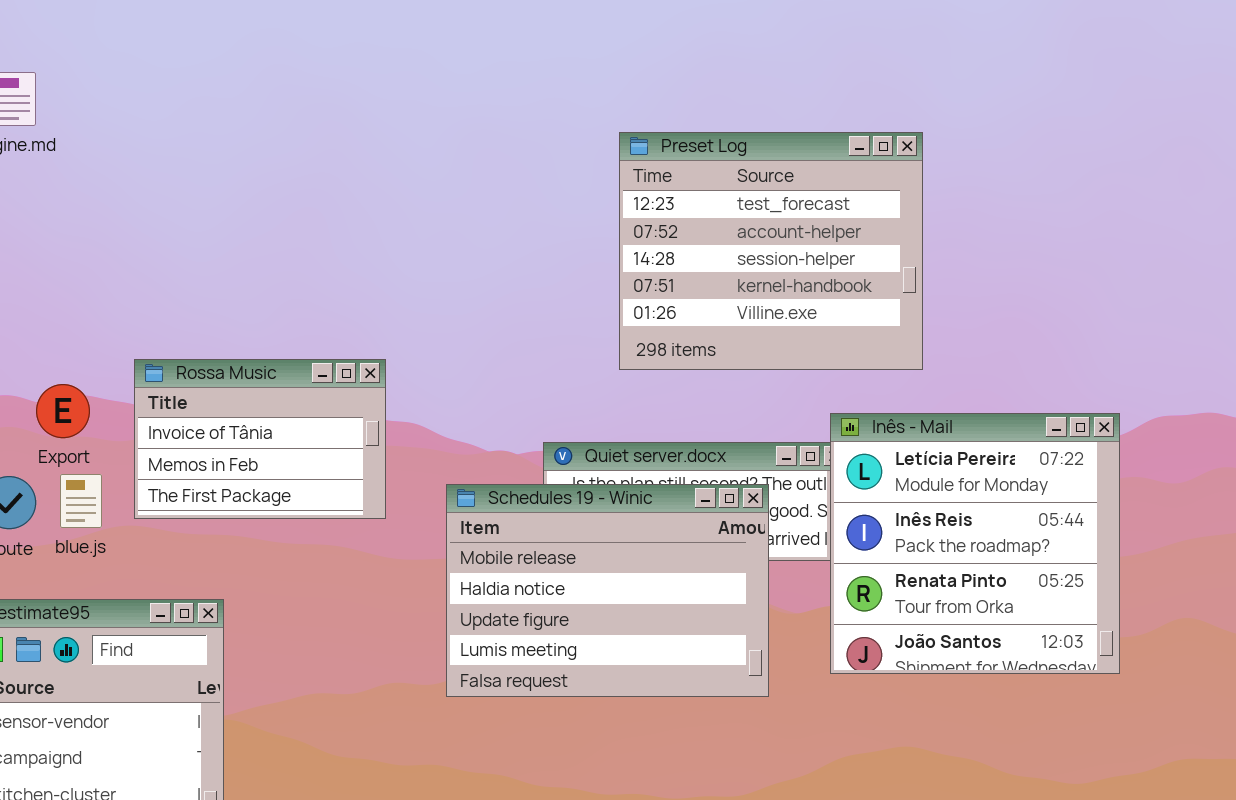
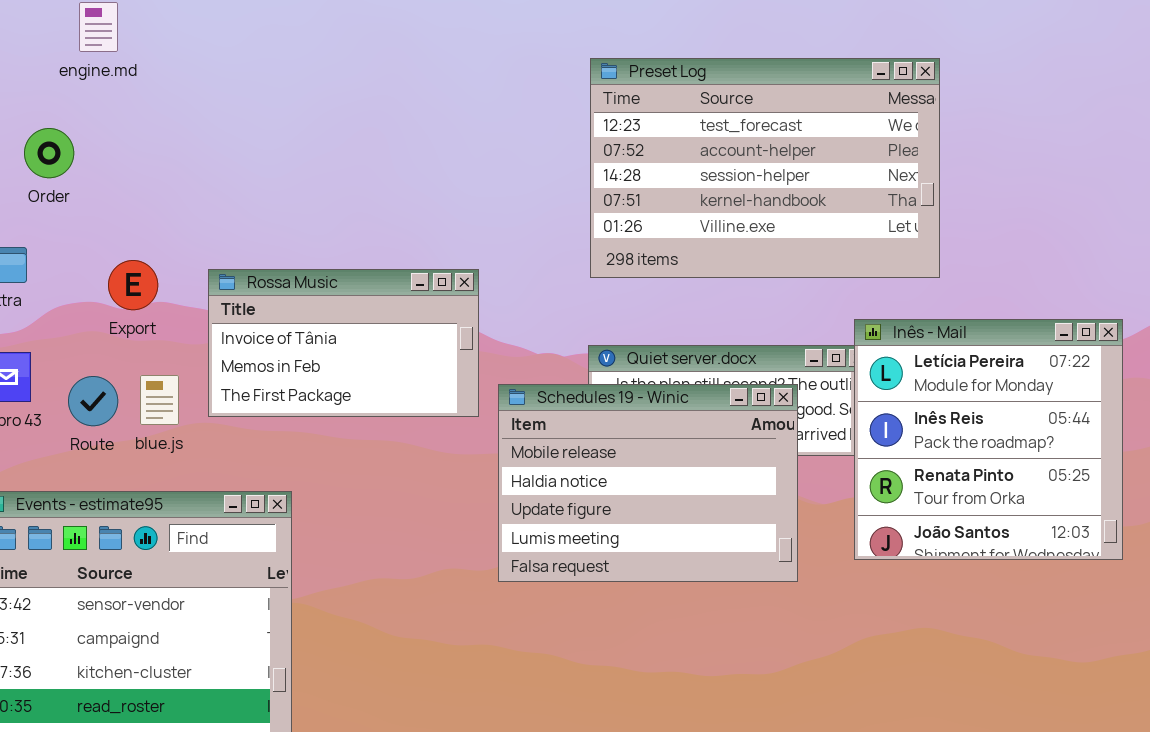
Preset Log: [619,132,923,370] -> [590,58,940,278], resized
Rossa Music: [134,359,386,519] -> [208,269,479,417], resized
Export: [36,384,90,438] -> [108,260,158,310], moved

